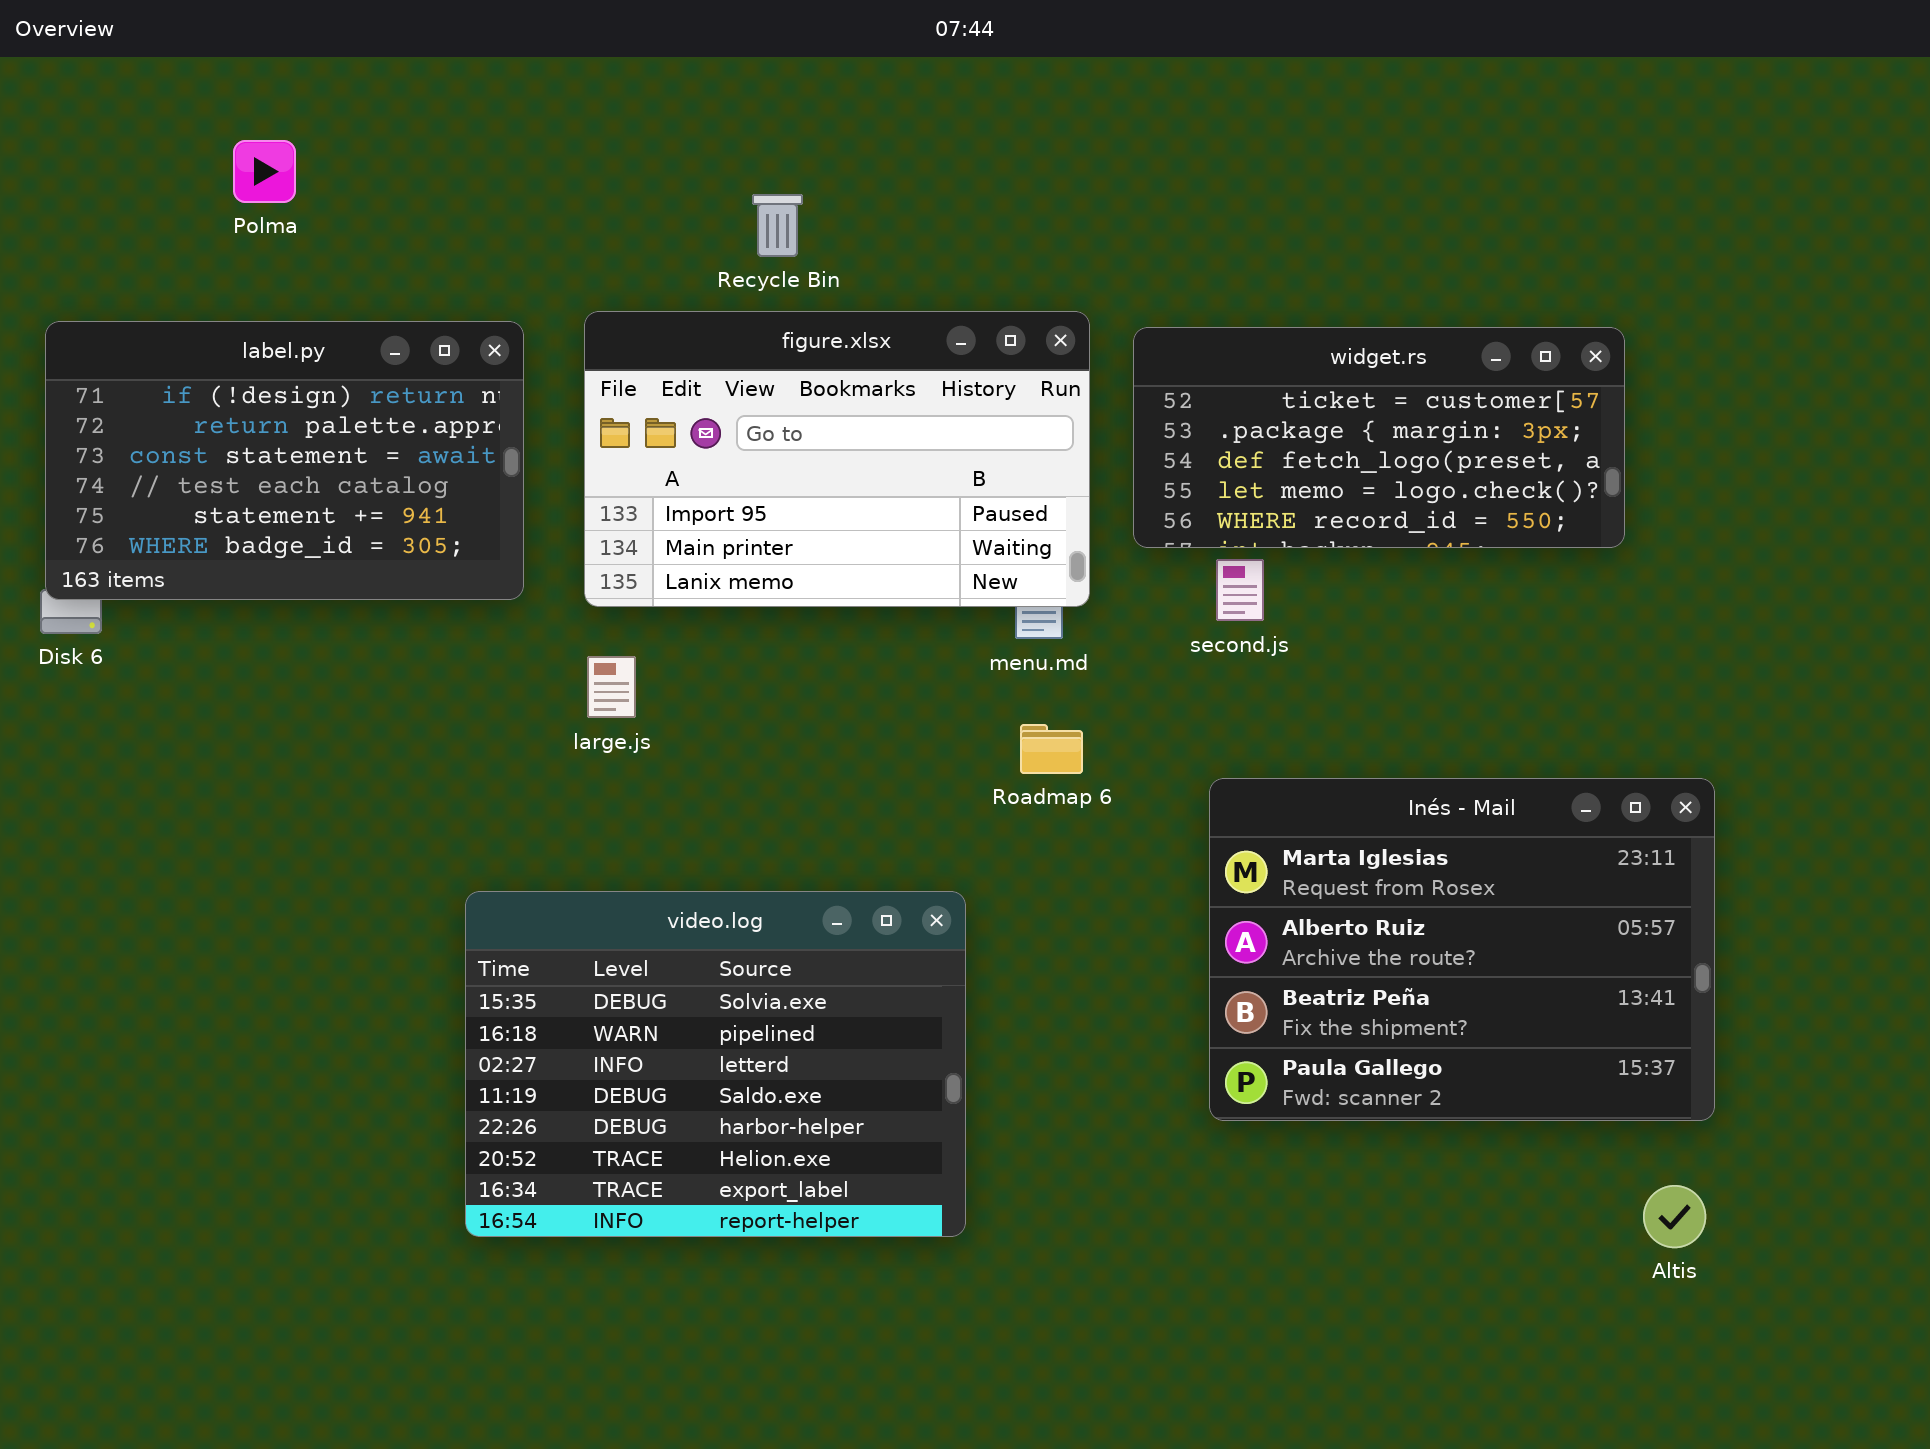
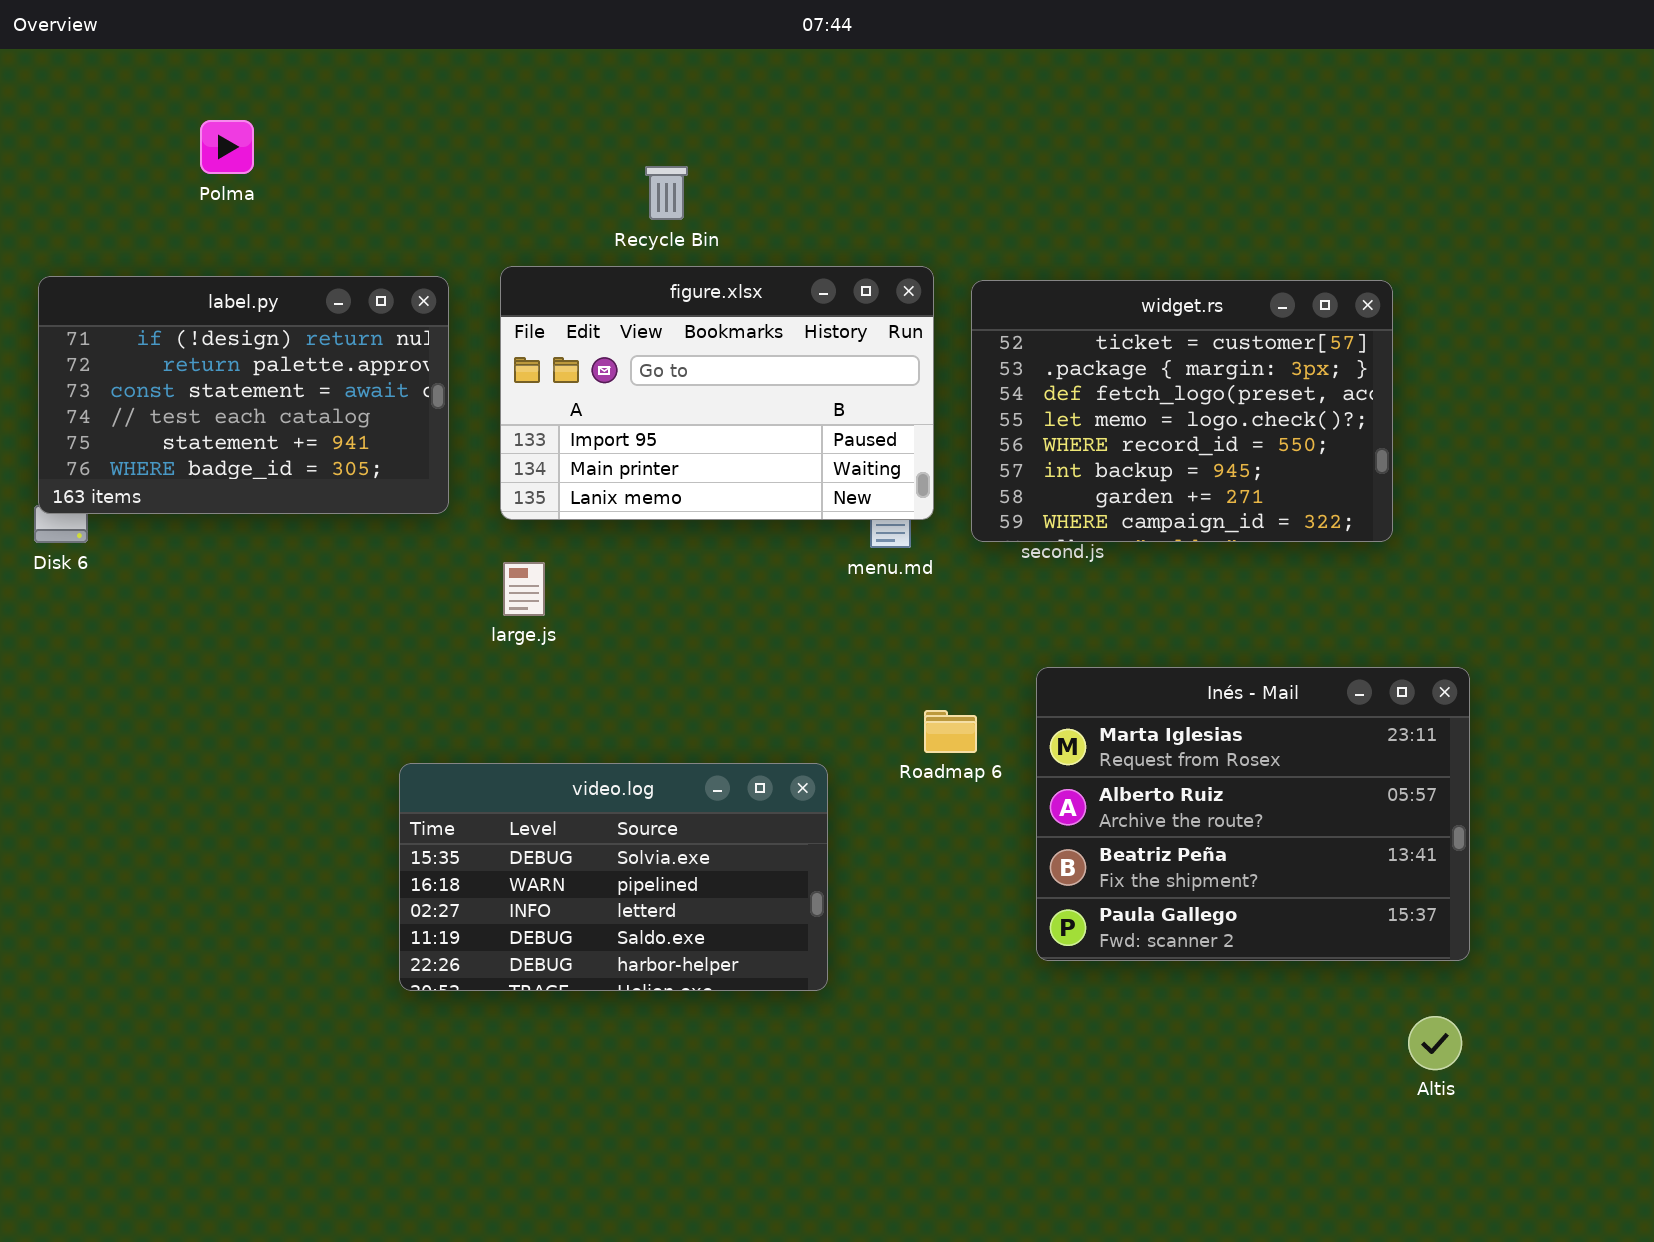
widget.rs: [1133,327,1625,548] -> [971,280,1393,542], resized
Roadmap 6: [1020,724,1083,774] -> [924,710,977,753], moved
video.log: [465,891,966,1237] -> [399,763,828,991], resized

